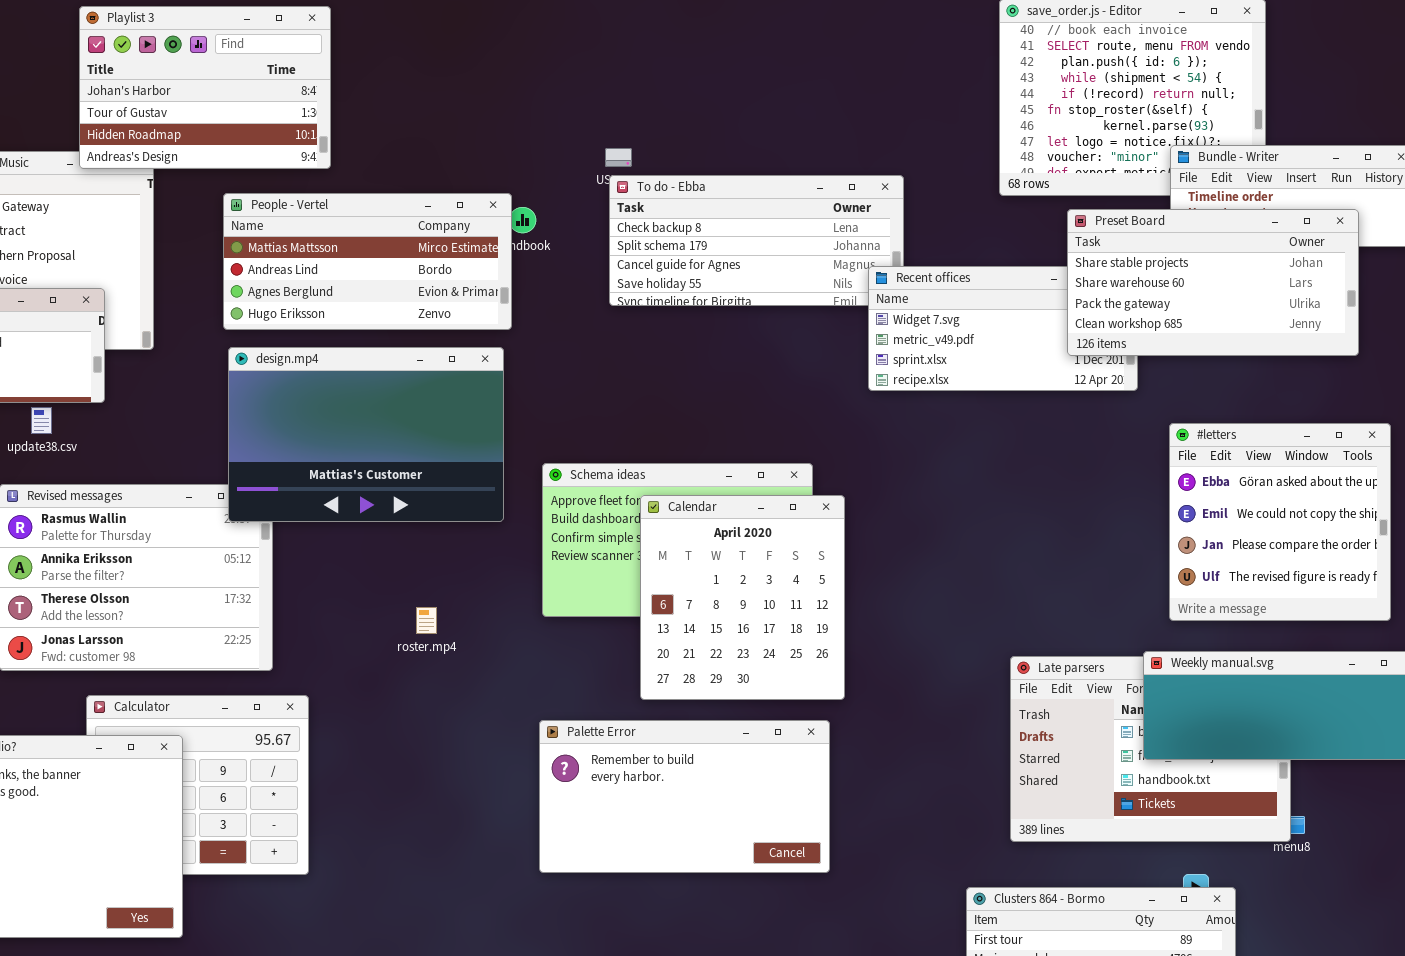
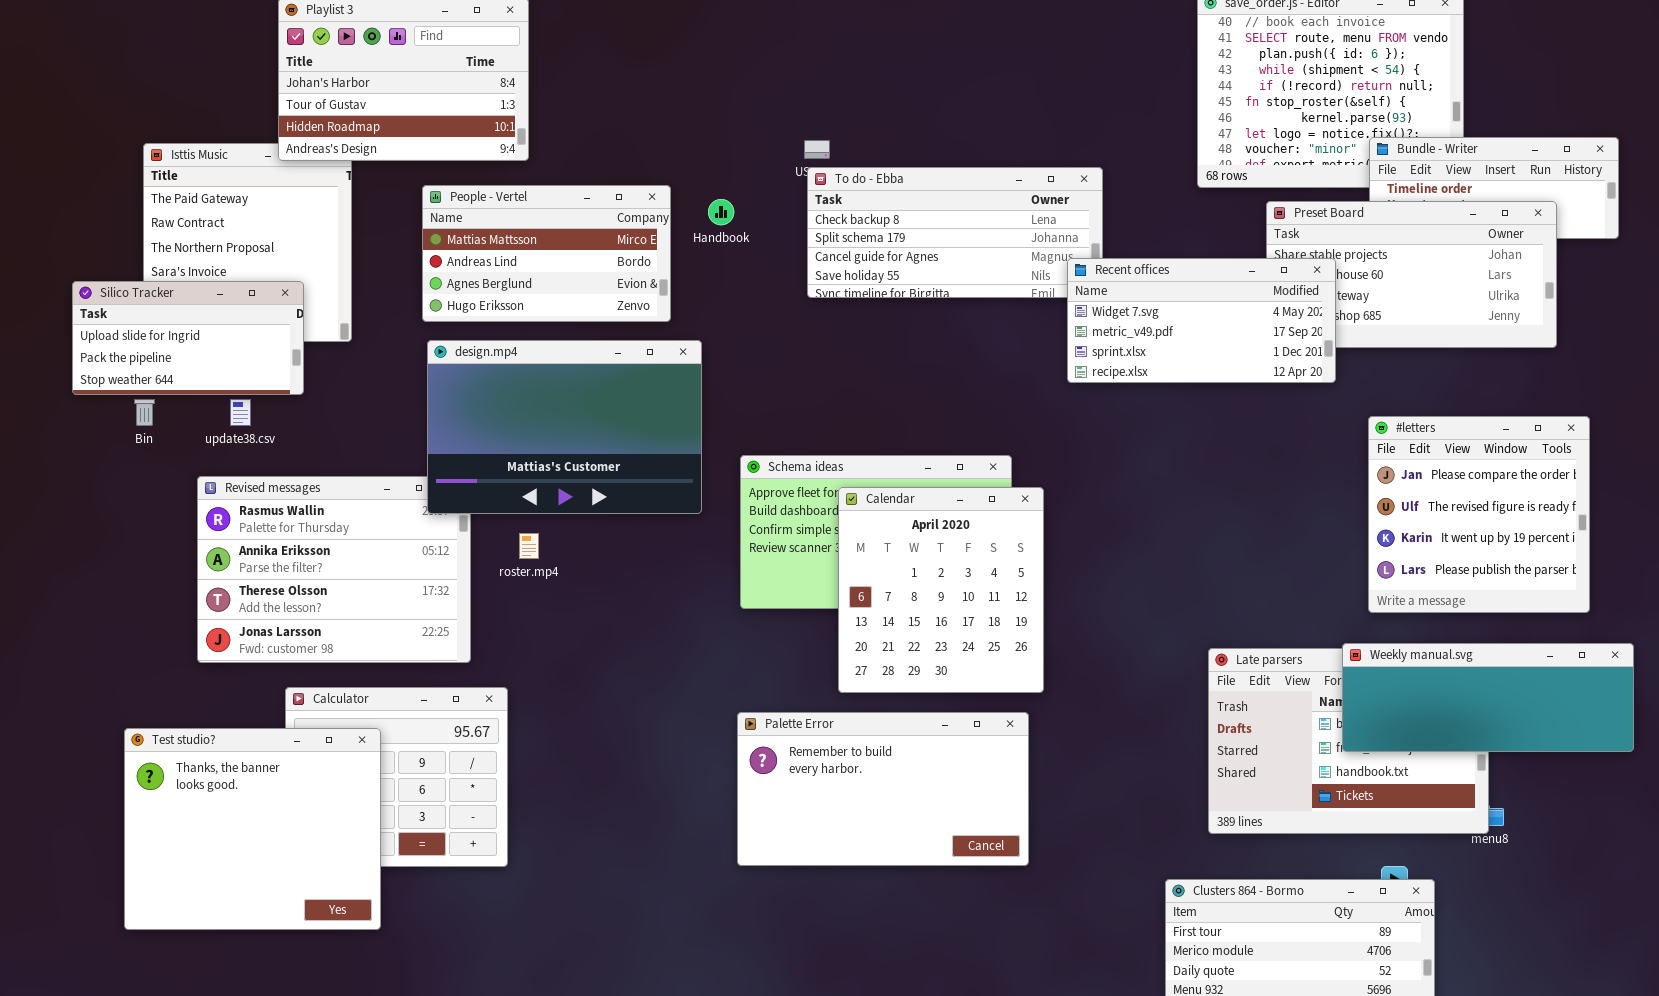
People - Vertel: [223,193,512,330] -> [422,185,671,322], resized
Recent offices: [868,266,1138,391] -> [1067,258,1336,383], raised
#letters: [1169,423,1391,621] -> [1368,416,1590,613], scrolled down 2 rows
roster.mp4: [416,607,437,634] -> [519,533,539,559], moved

